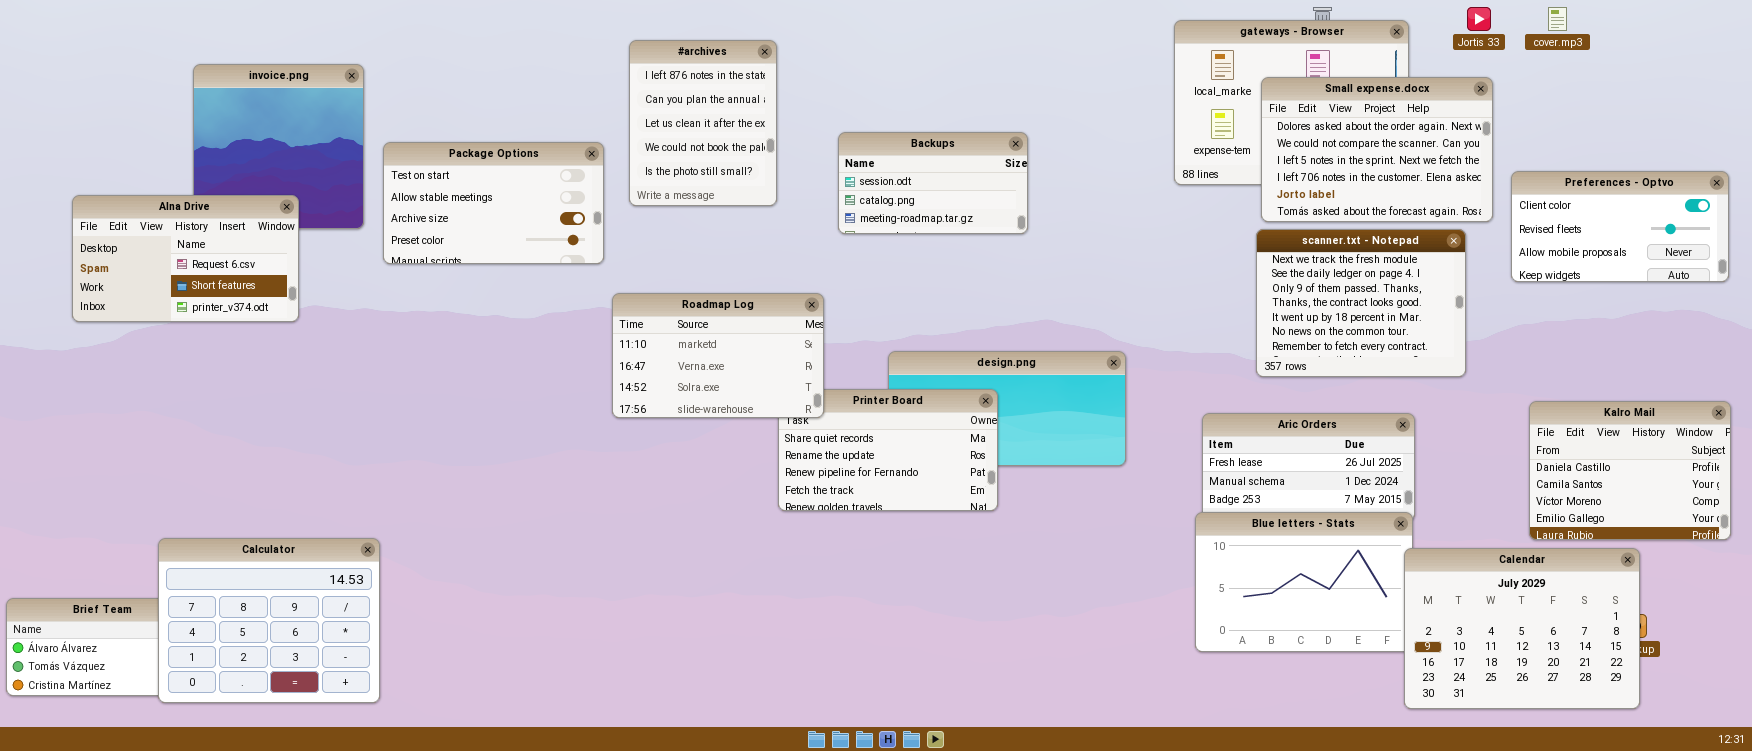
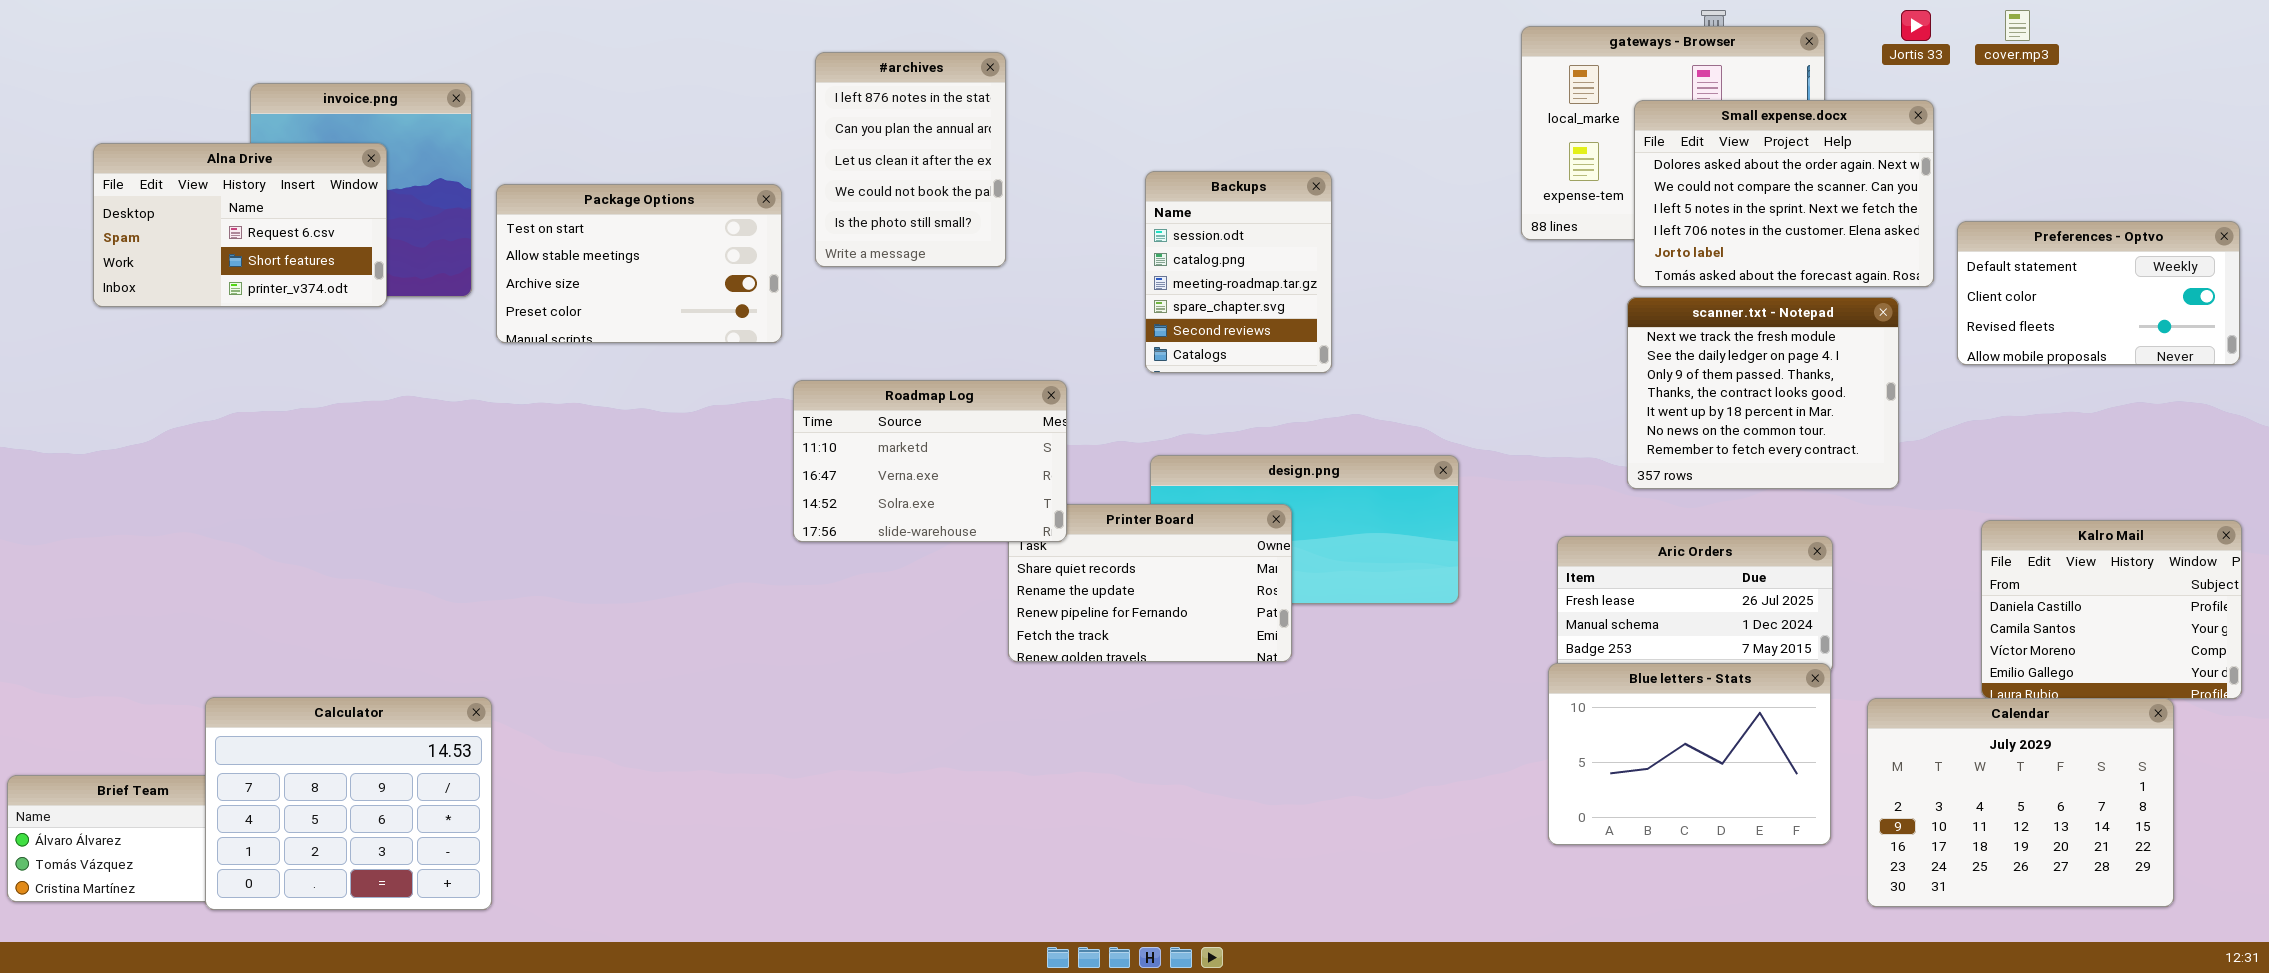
Backups: [838,132,1028,234] -> [1145,171,1332,373], resized
Preferences - Optvo: [1511,171,1729,282] -> [1957,221,2240,365], scrolled up 1 row
Alna Drive: [72,195,299,322] -> [93,143,387,307], moved
Calendar: [1404,548,1640,709] -> [1867,698,2174,907], moved

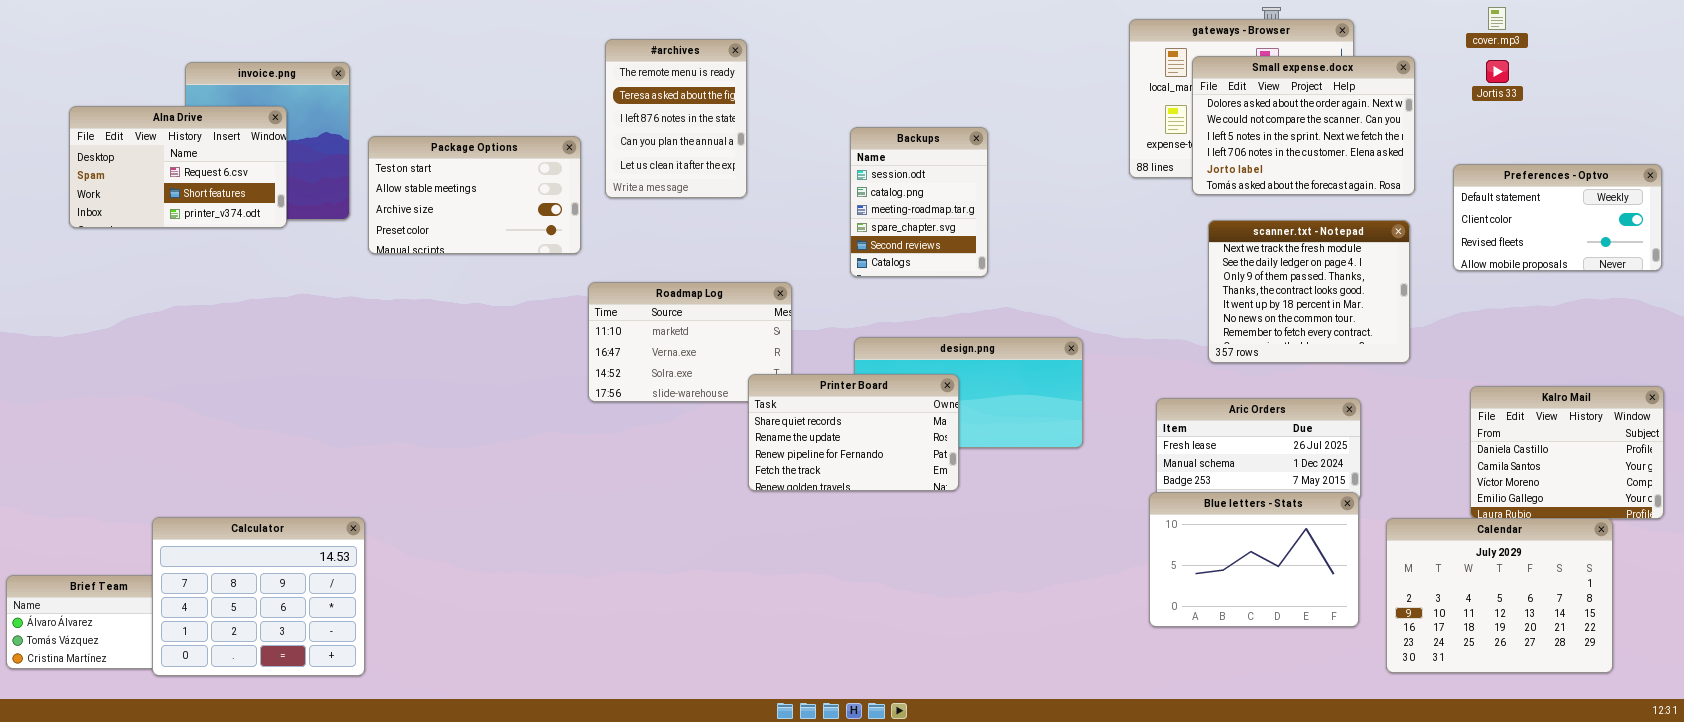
Jortis 33: [1901,10,1931,41] -> [1486,60,1509,83], moved
#archives: [815,52,1006,267] -> [605,39,747,198], scrolled up 2 rows
Small expense.docx: [1634,100,1934,287] -> [1192,56,1415,195], moved
Printer Board: [1008,504,1292,662] -> [748,374,959,491], raised

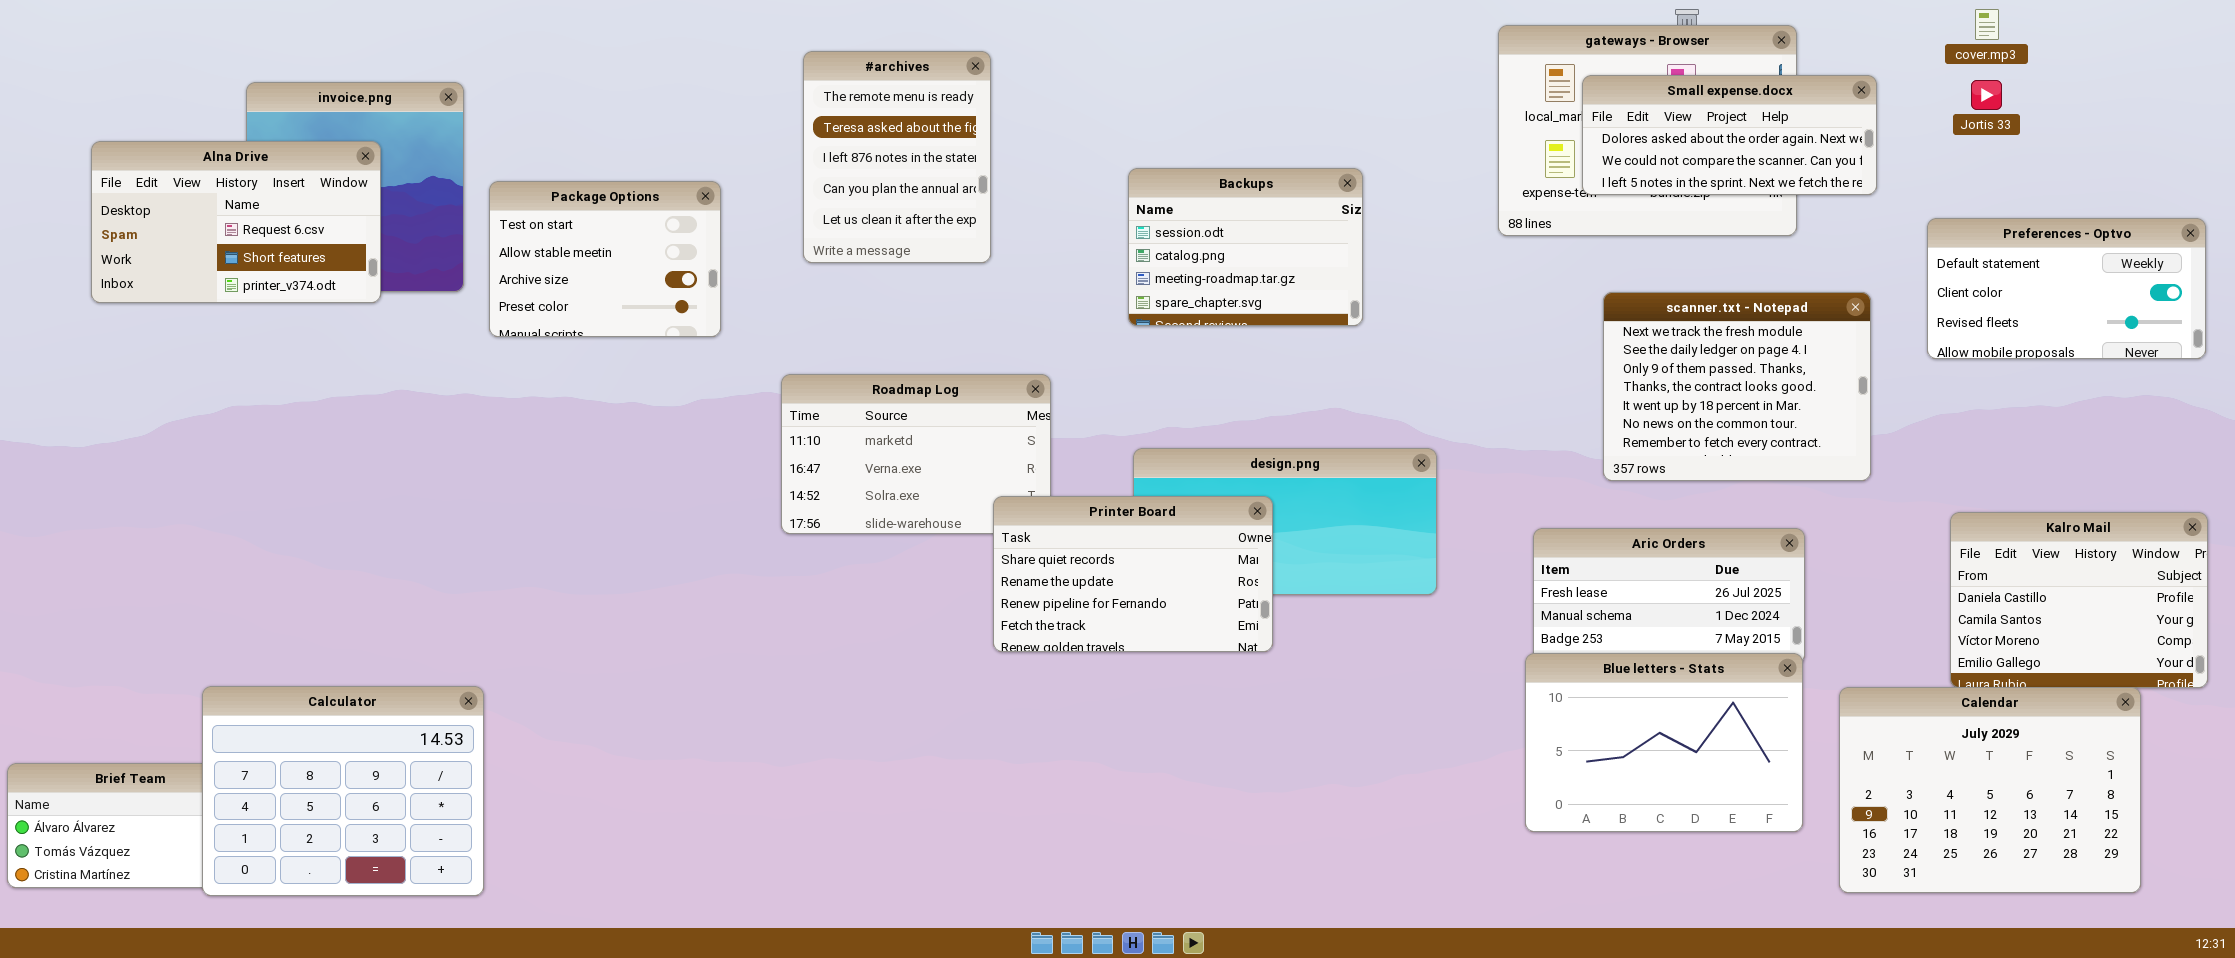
Small expense.docx: [1192,56,1415,195] -> [1582,75,1877,195], resized
Backups: [850,127,988,277] -> [1128,168,1363,326], resized
Package Options: [368,136,581,254] -> [489,181,721,337], resized

